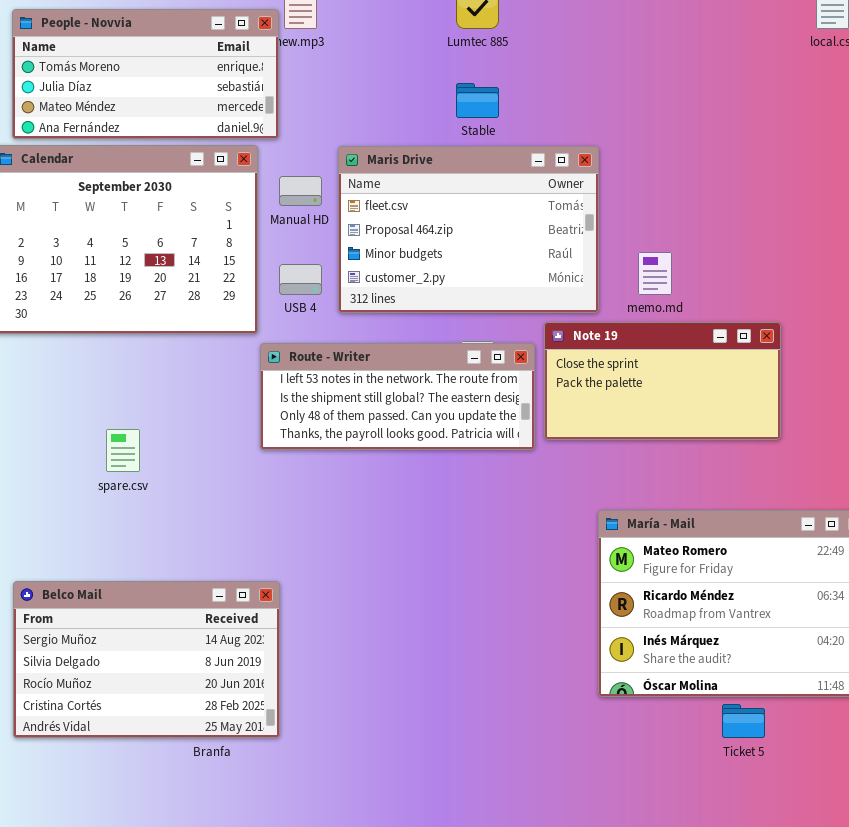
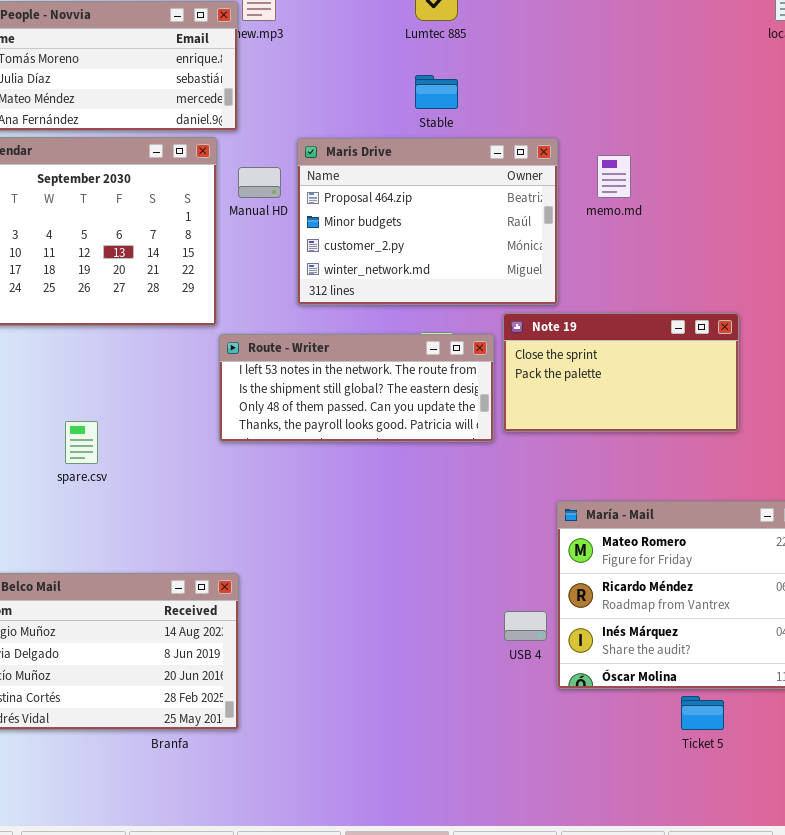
Maris Drive: [338,146,599,313] -> [297,138,558,305], scrolled down 1 row
memo.md: [638,252,672,295] -> [597,155,631,198], moved
USB 4: [279,264,322,295] -> [504,611,547,641], moved

